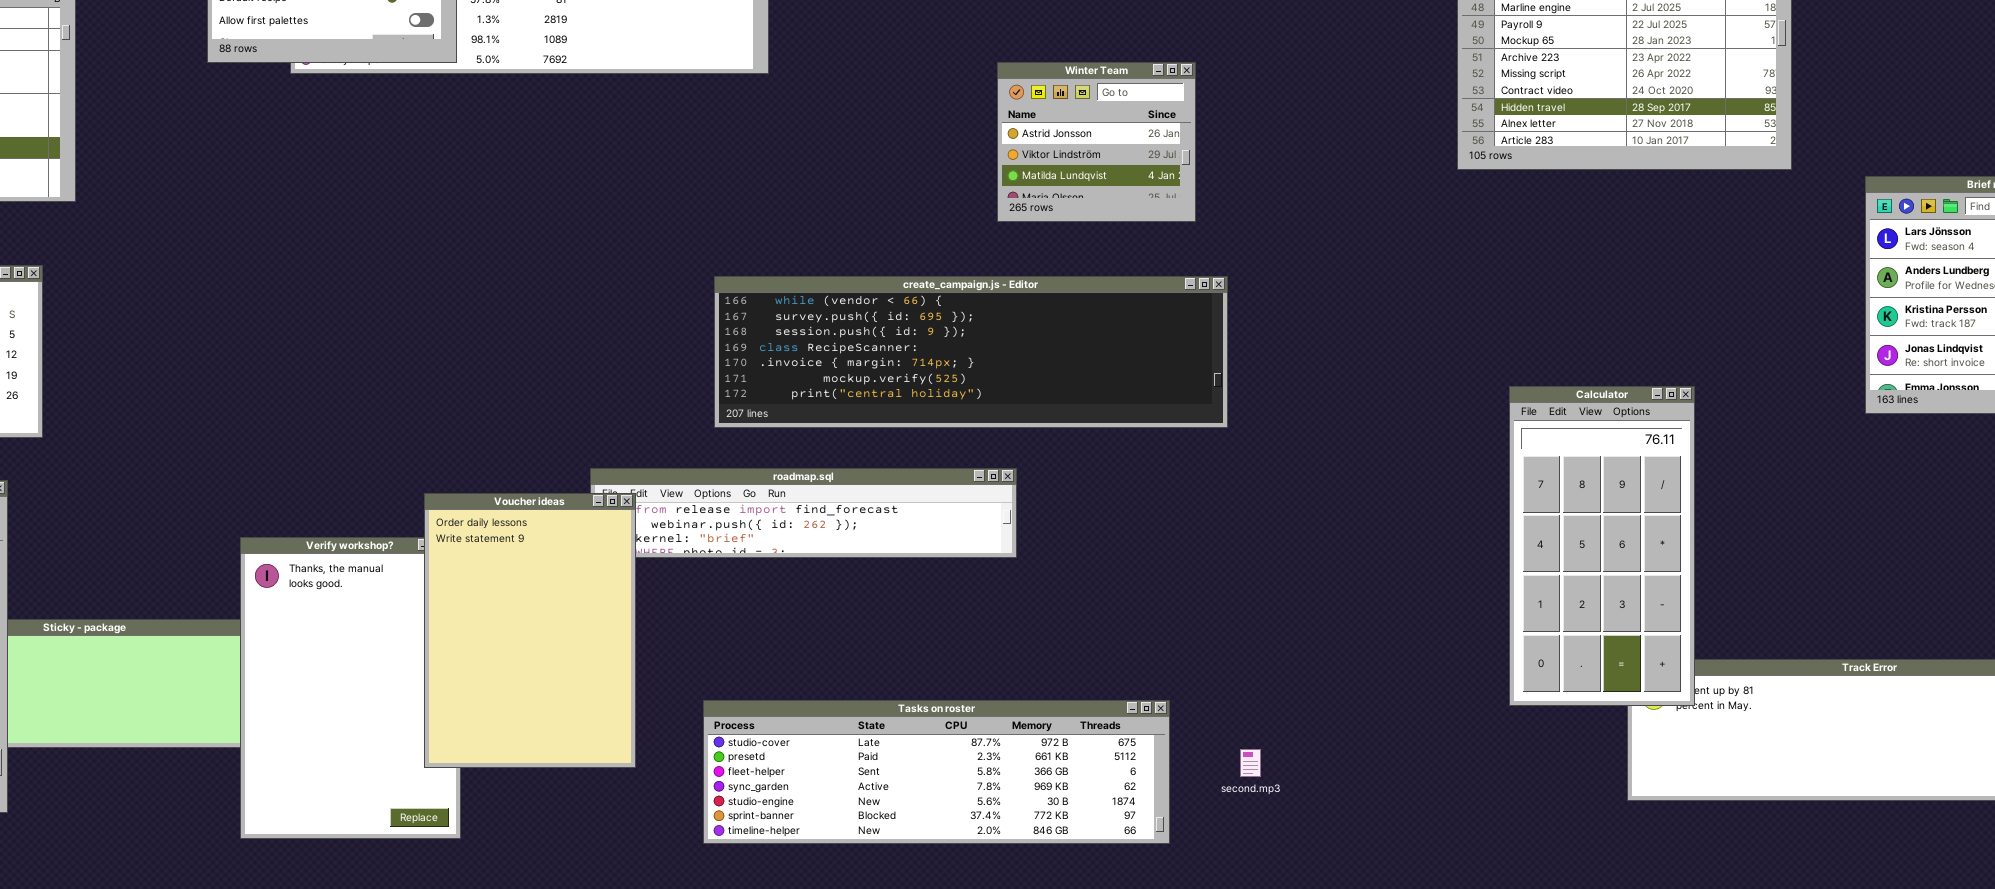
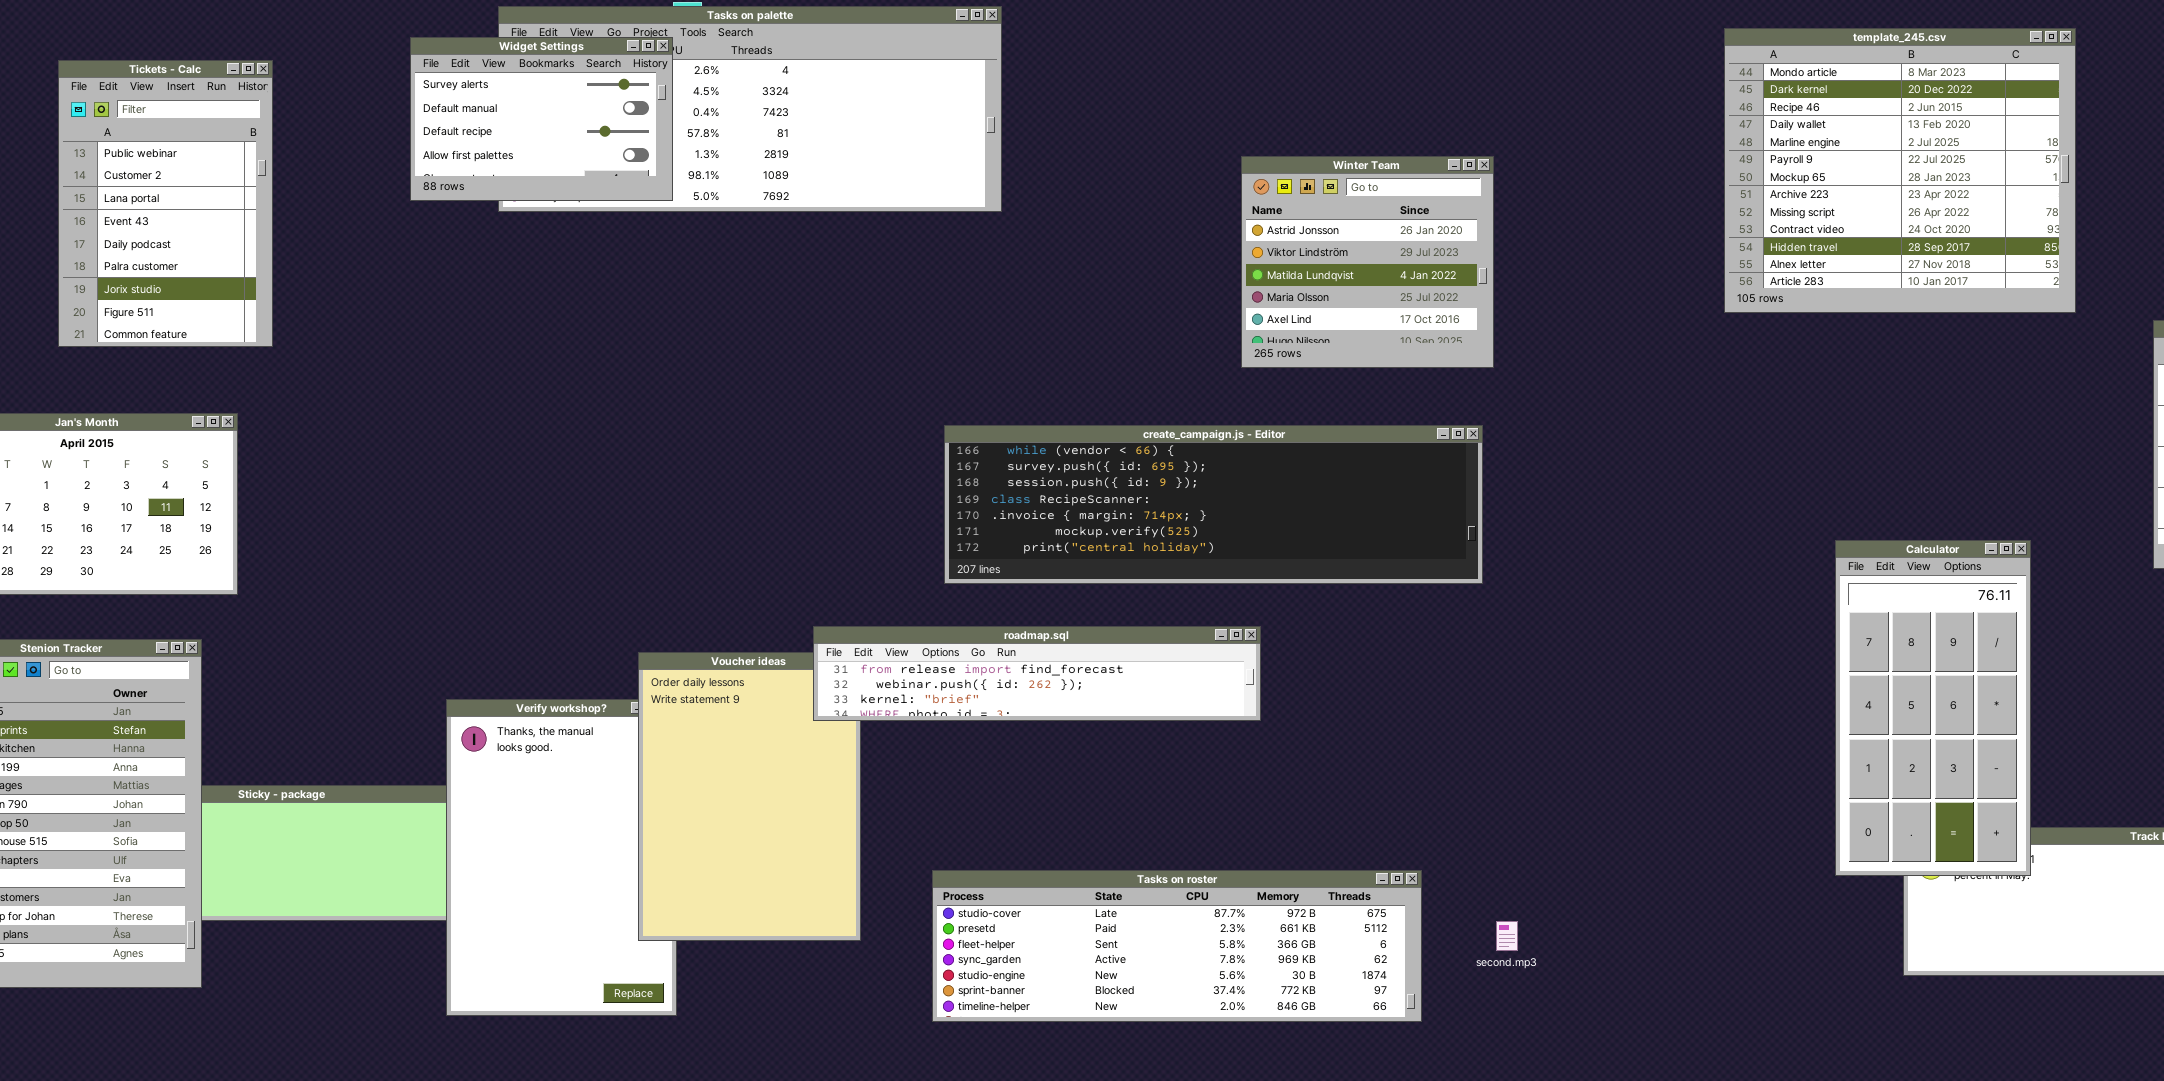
Winter Team: [997,62,1196,222] -> [1241,156,1494,368], resized
Calculator: [1509,386,1695,706] -> [1835,540,2031,876], moved
roadmap.sql: [590,468,1017,558] -> [813,626,1261,721], raised

